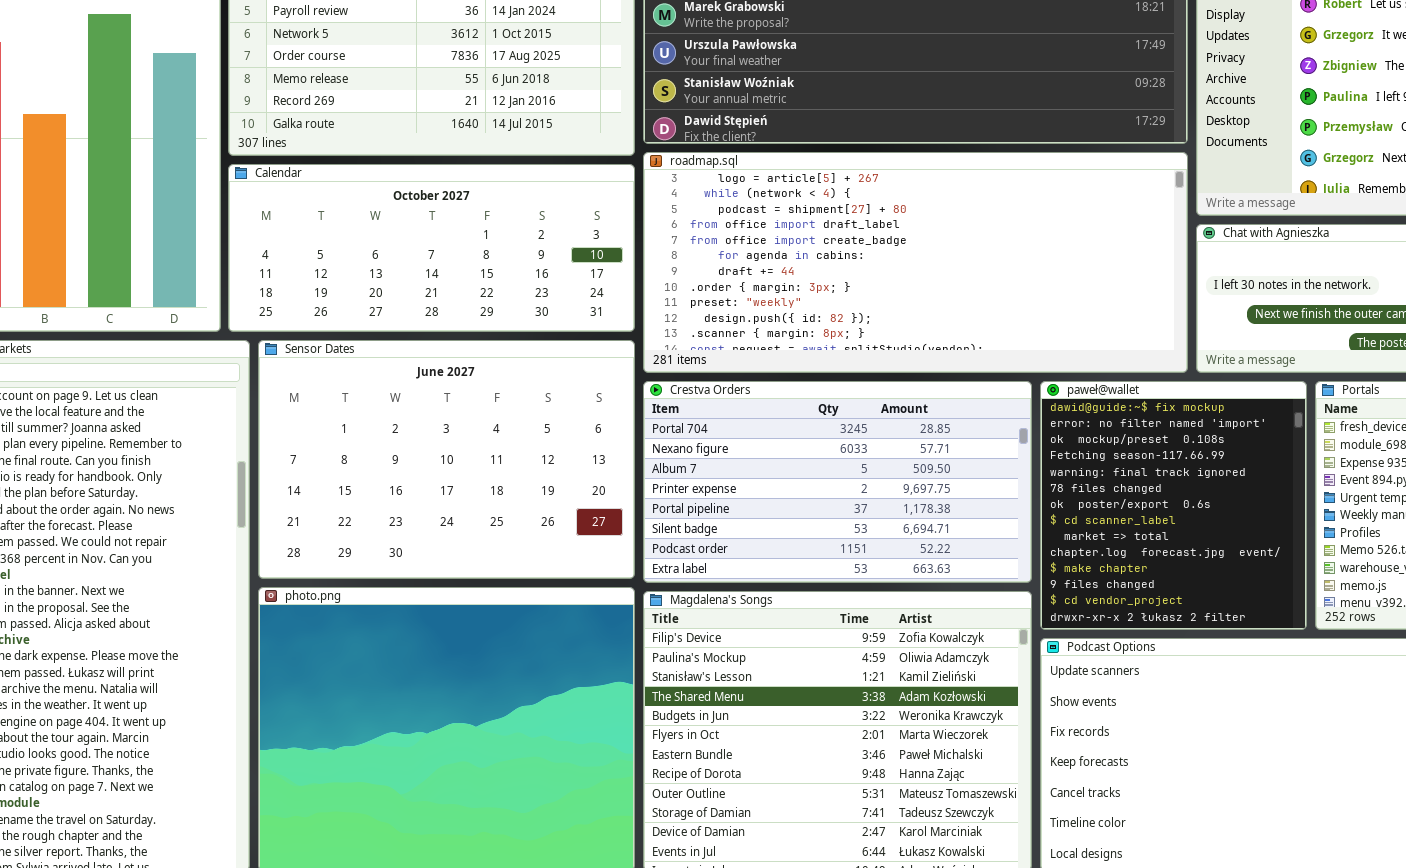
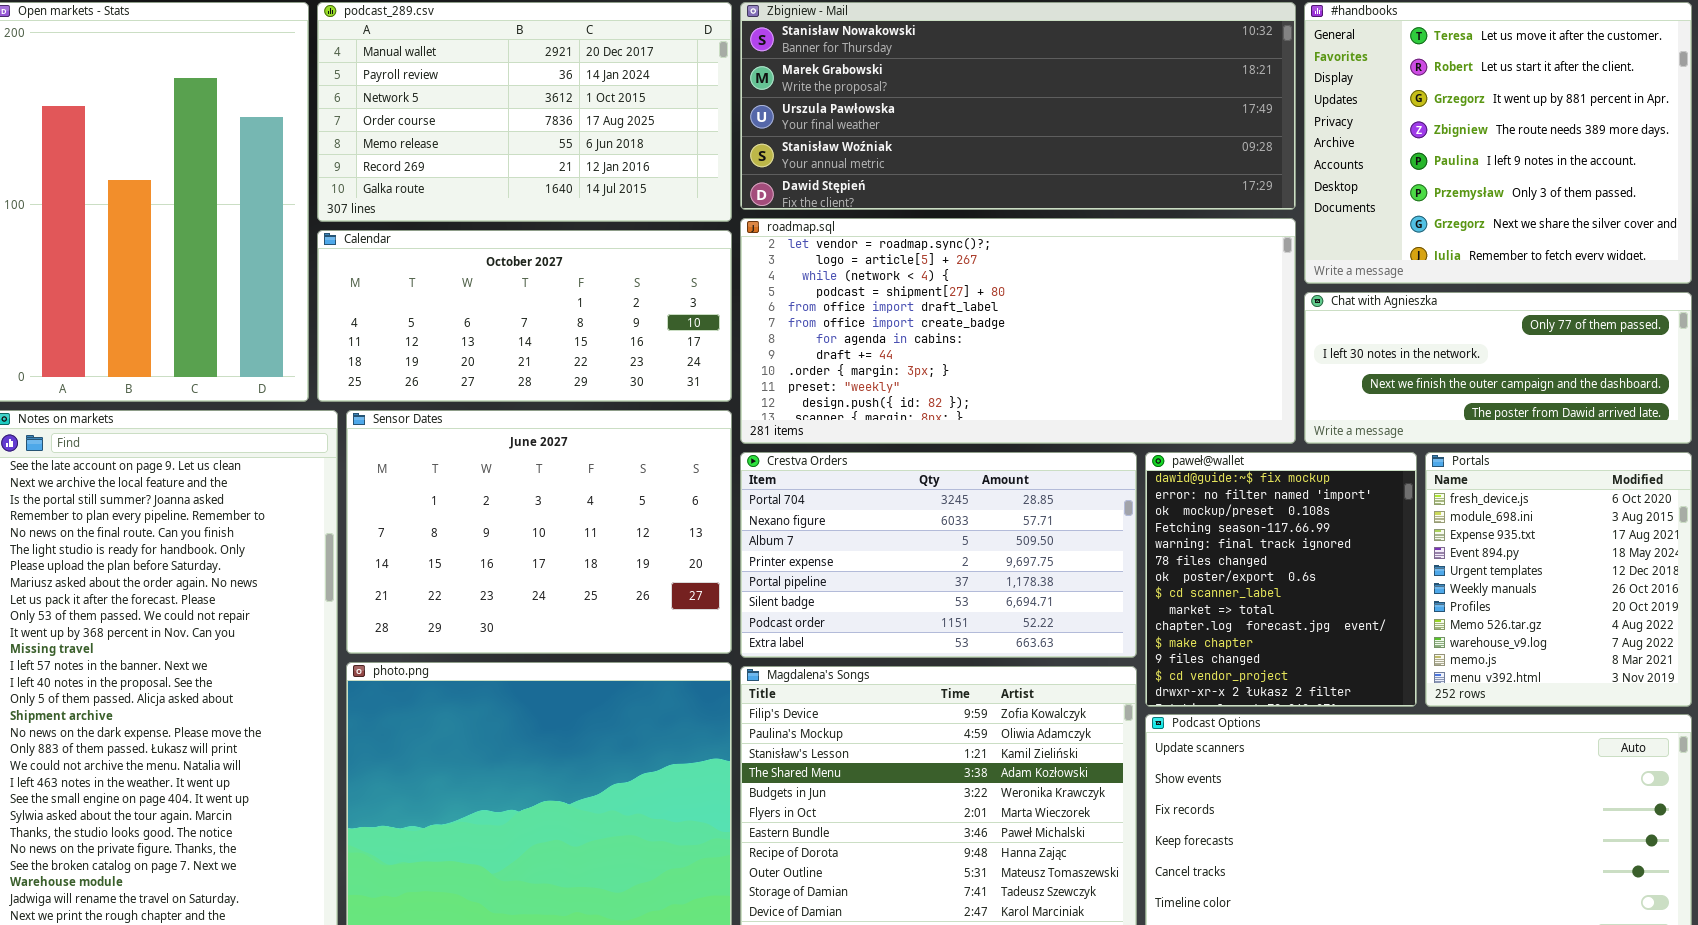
roadmap.sql: [643,152,1188,373] -> [740,218,1296,444], scrolled up 1 row

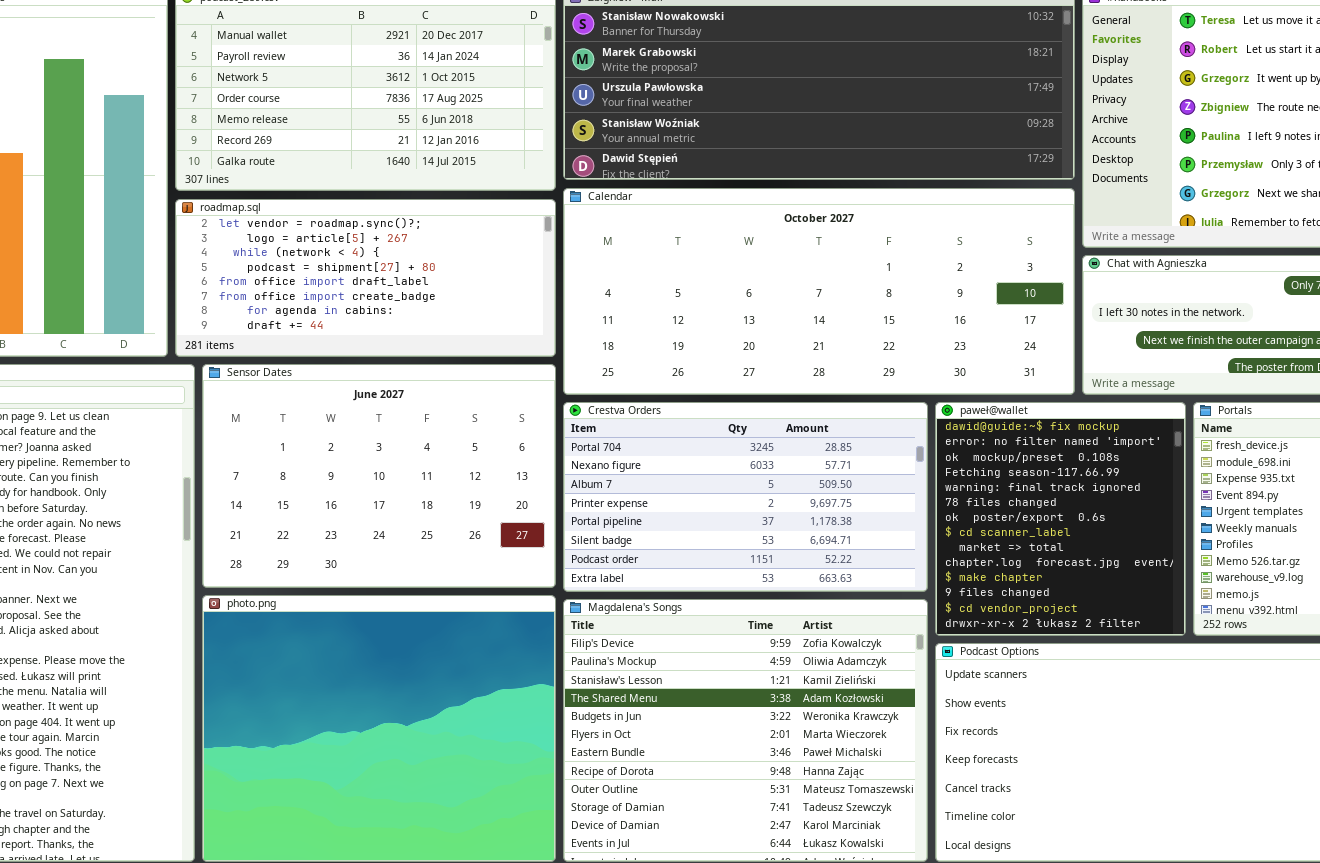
roadmap.sql: [740,218,1296,444] -> [175,199,556,357], moved, resized
Calendar: [317,230,732,402] -> [563,188,1075,395], moved, resized

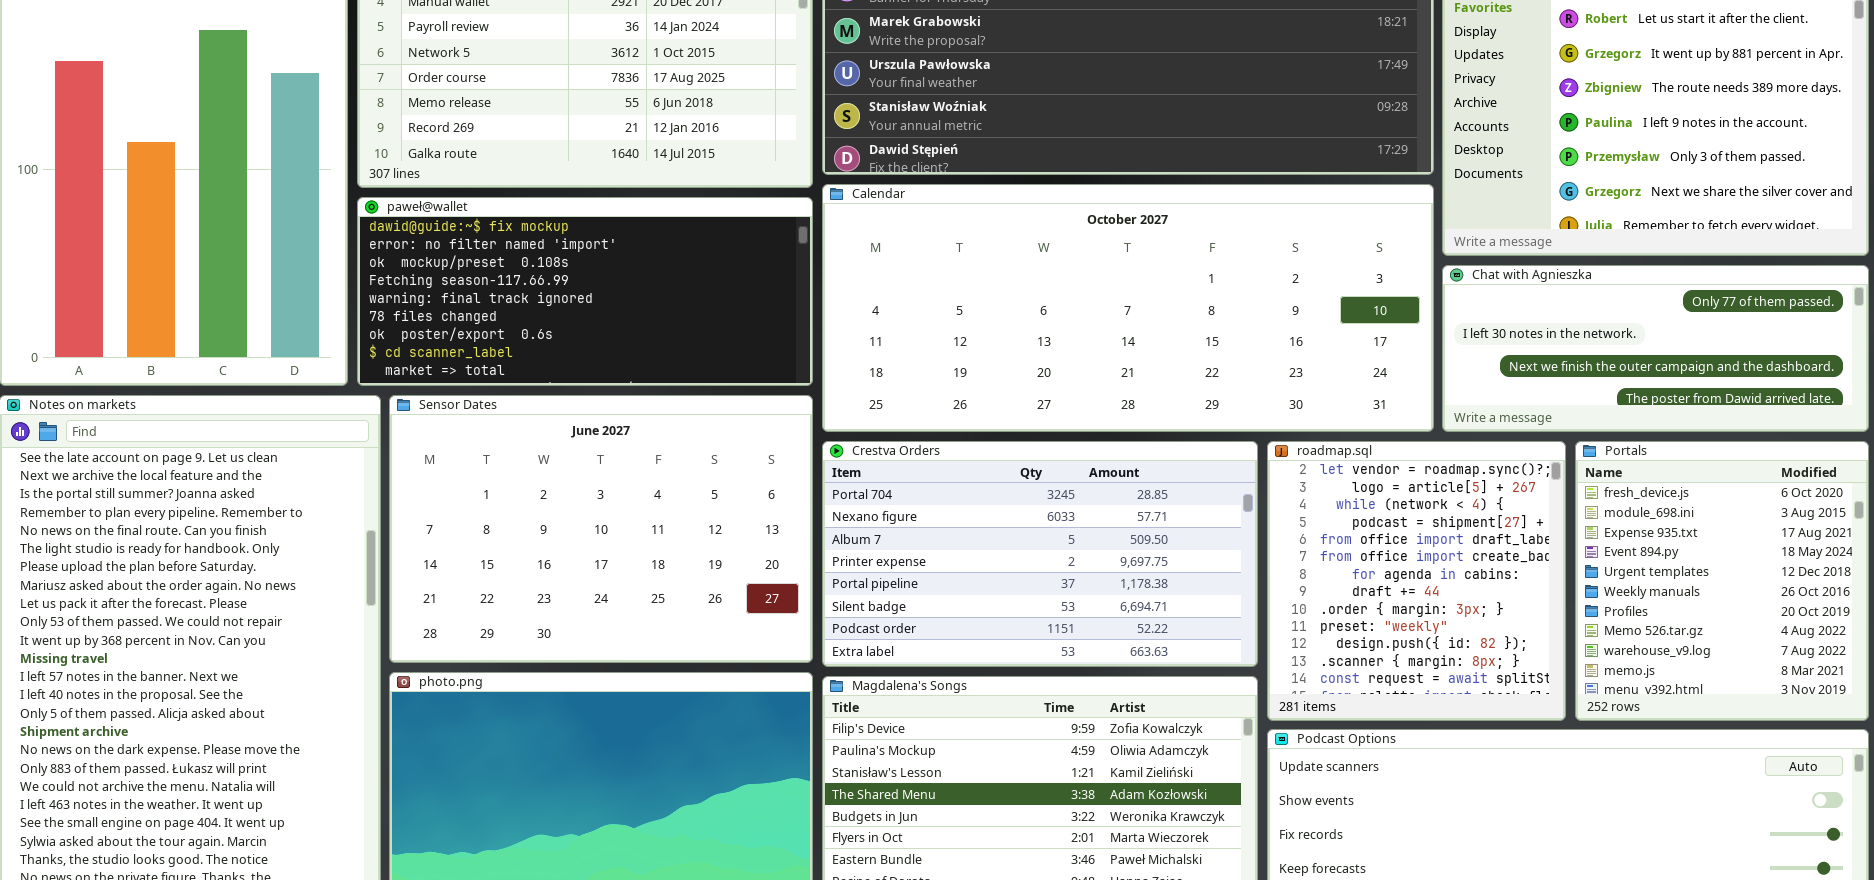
roadmap.sql: [175,199,556,357] -> [1267,441,1566,721], moved, resized
paweł@wallet: [935,402,1186,636] -> [357,197,813,386], moved, resized

